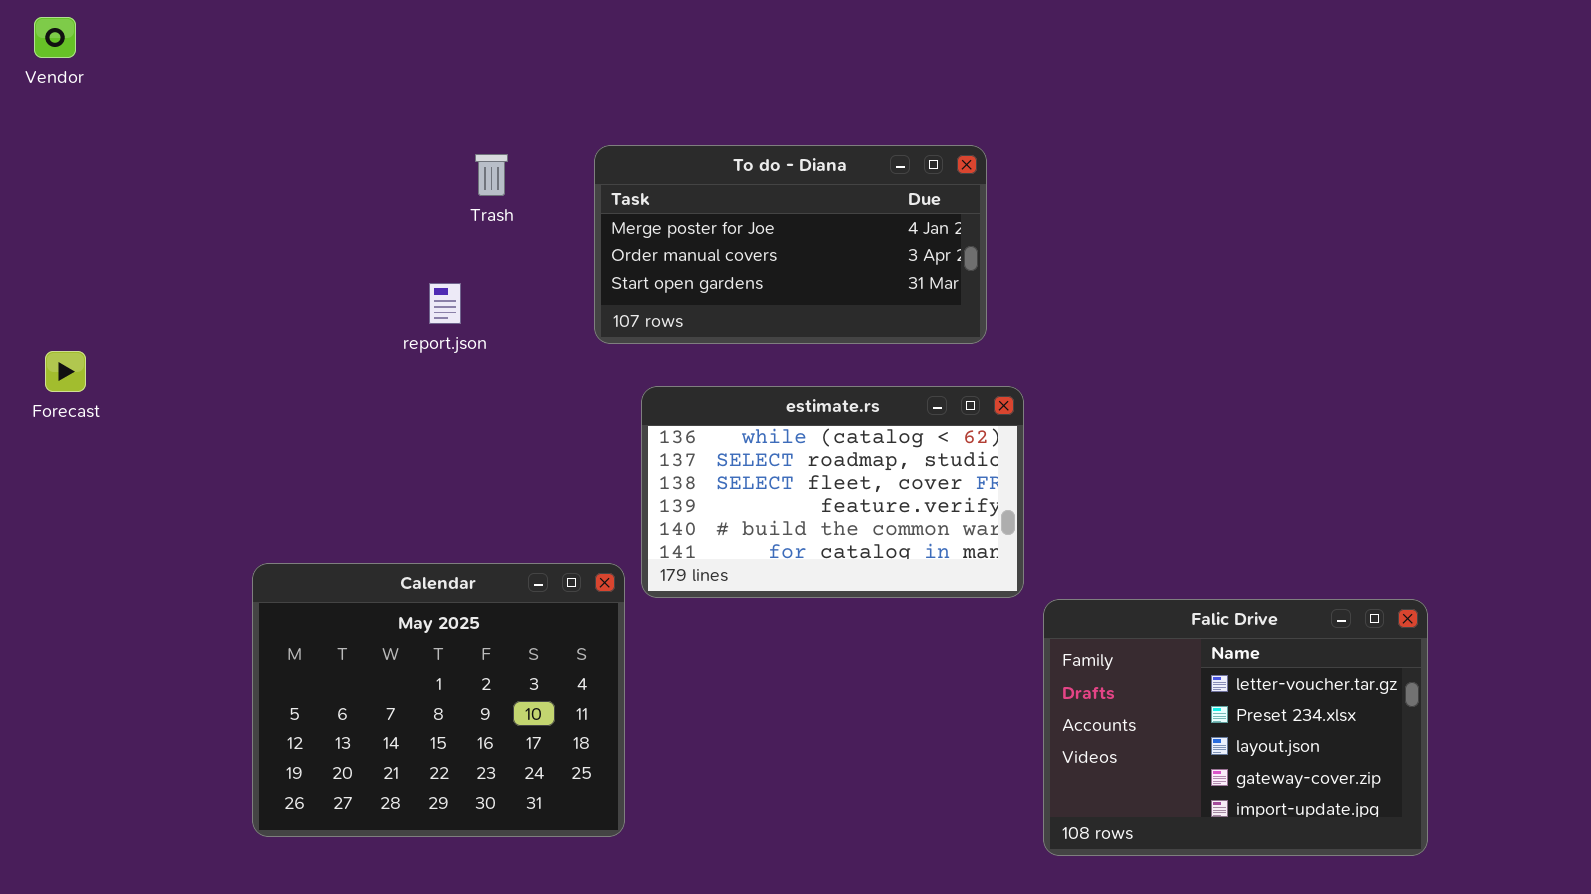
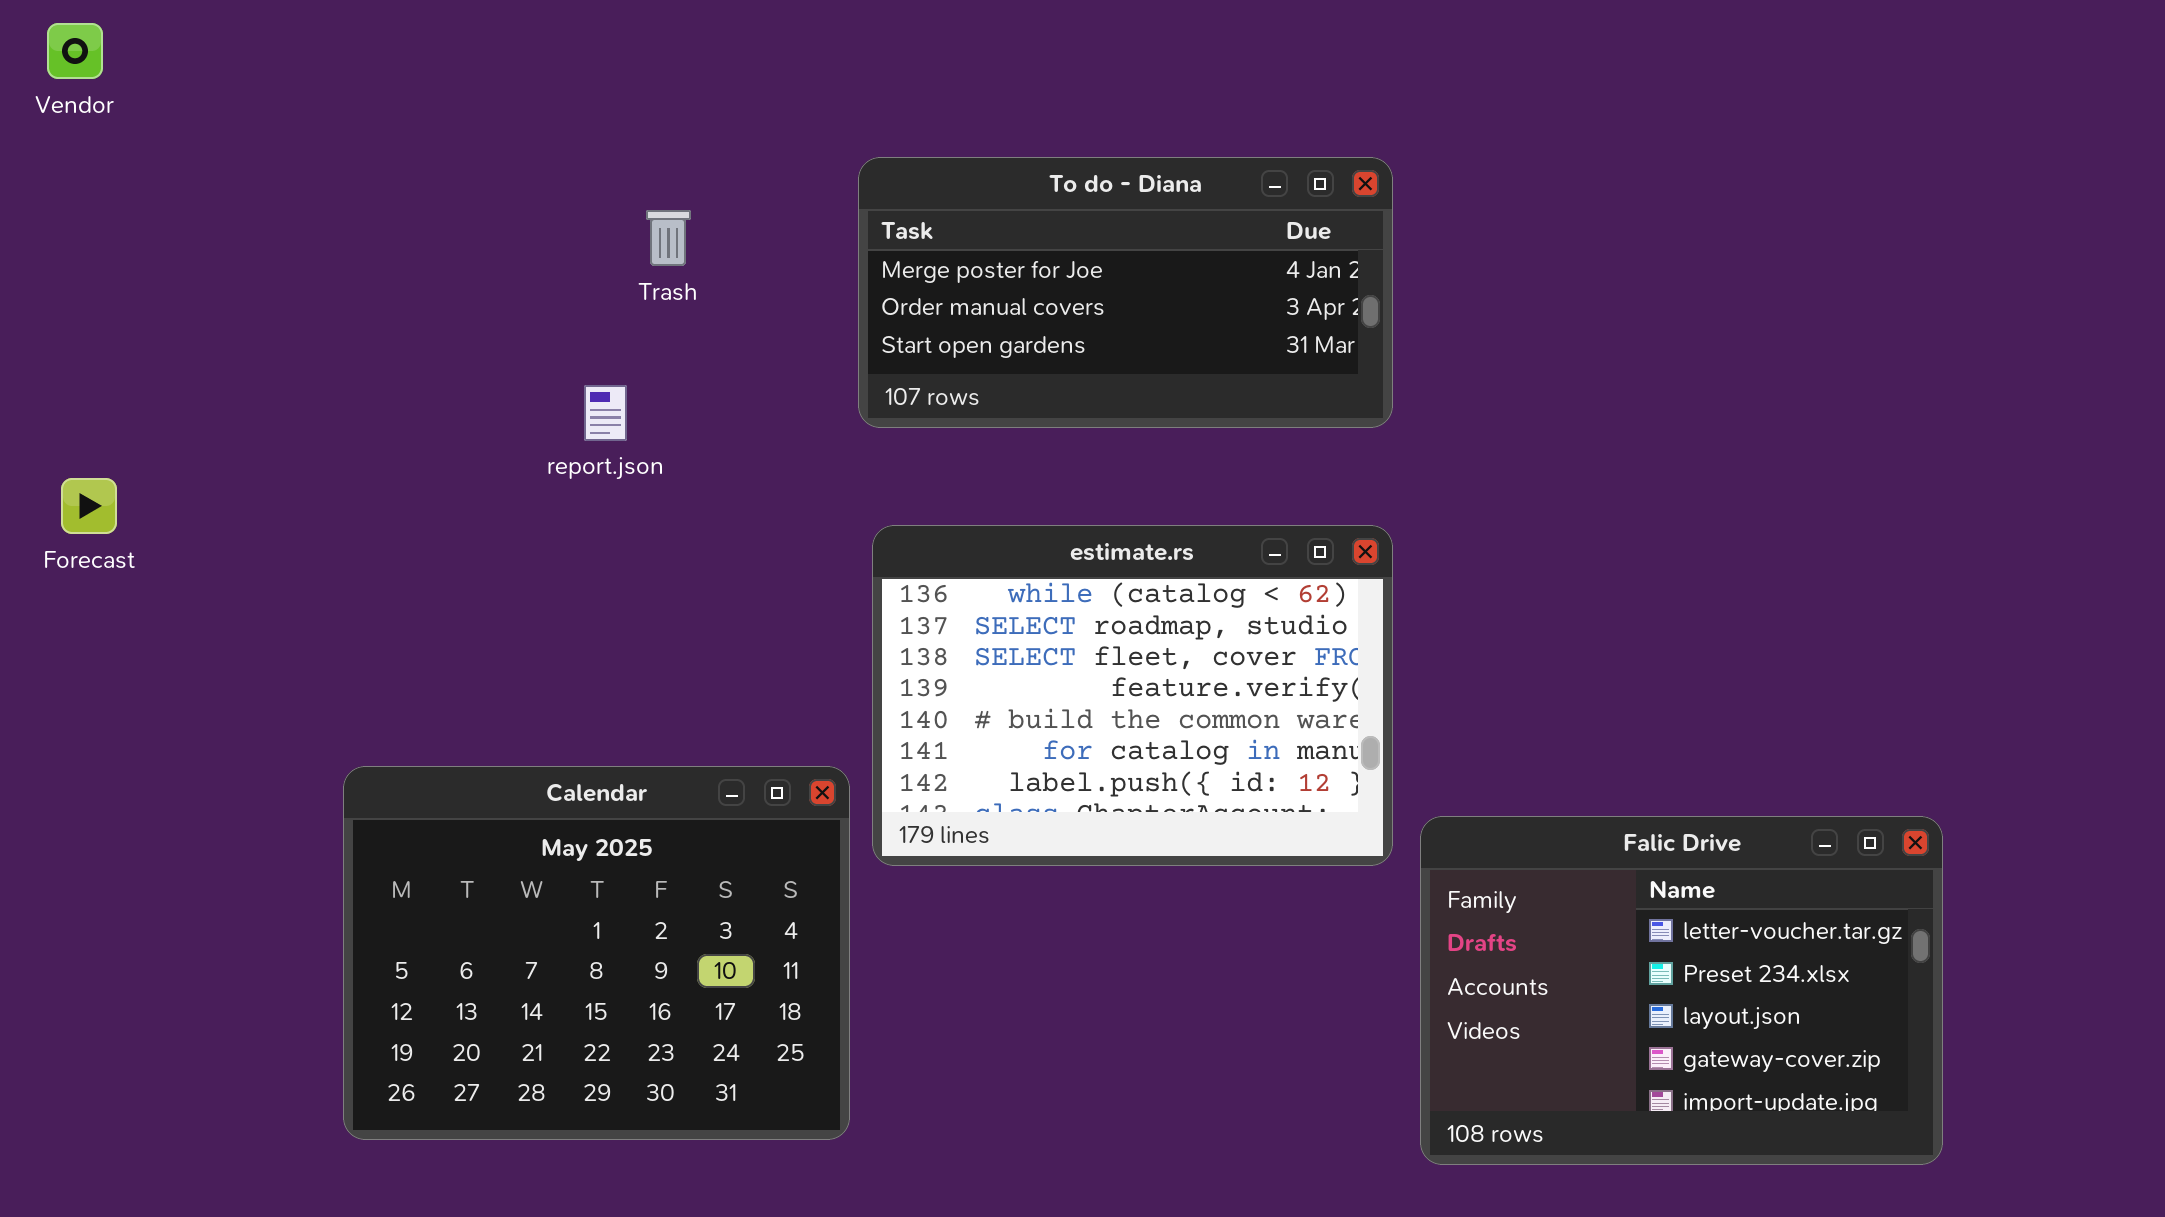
To do - Diana: [594,145,987,344] -> [858,157,1393,428], moved
estimate.rs: [641,386,1024,598] -> [872,525,1393,866], resized

